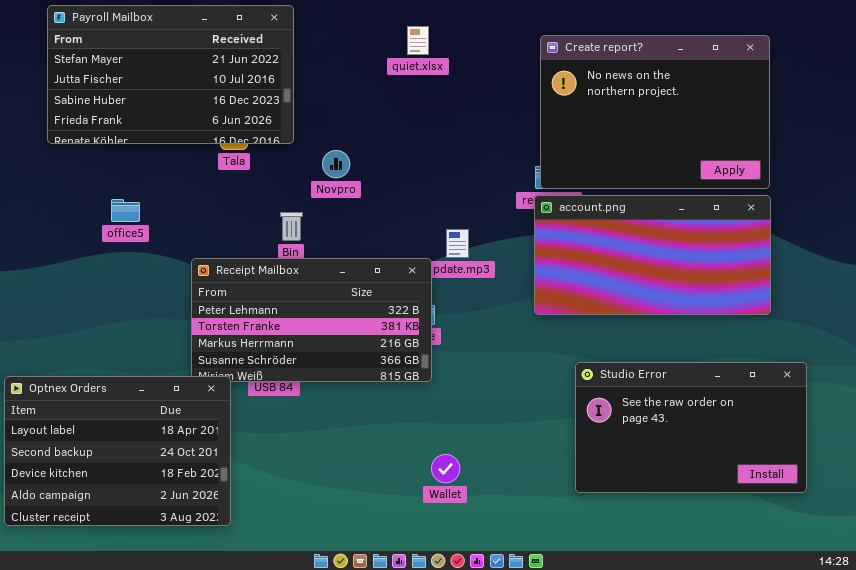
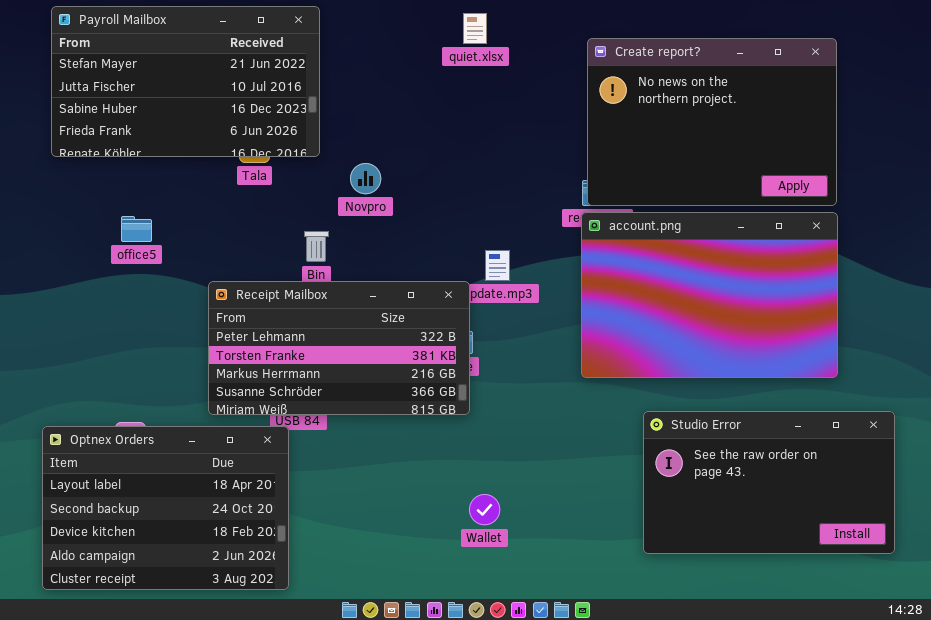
quiet.xlsx: [407,26,429,55] -> [463,13,487,44], moved
account.png: [534,195,771,315] -> [581,212,838,378], resized
Studio Error: [575,362,807,493] -> [643,411,895,554], moved
Optnex Orders: [4,376,231,526] -> [42,426,289,590], moved

